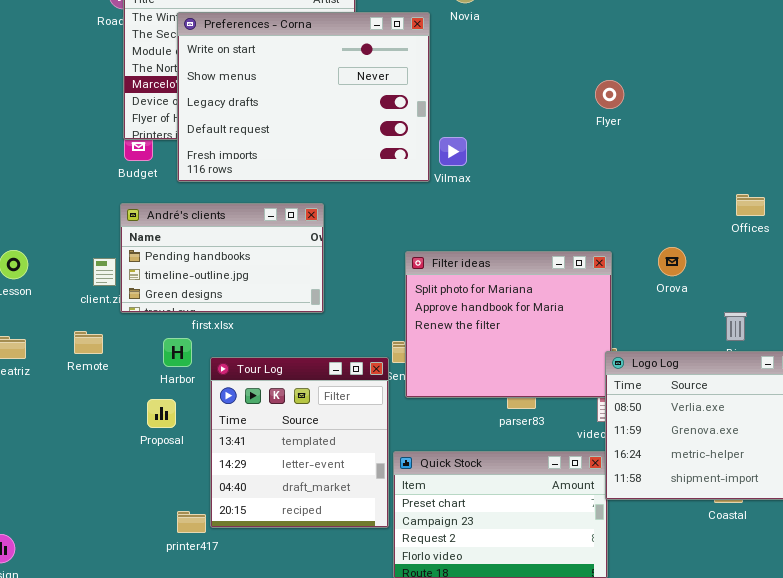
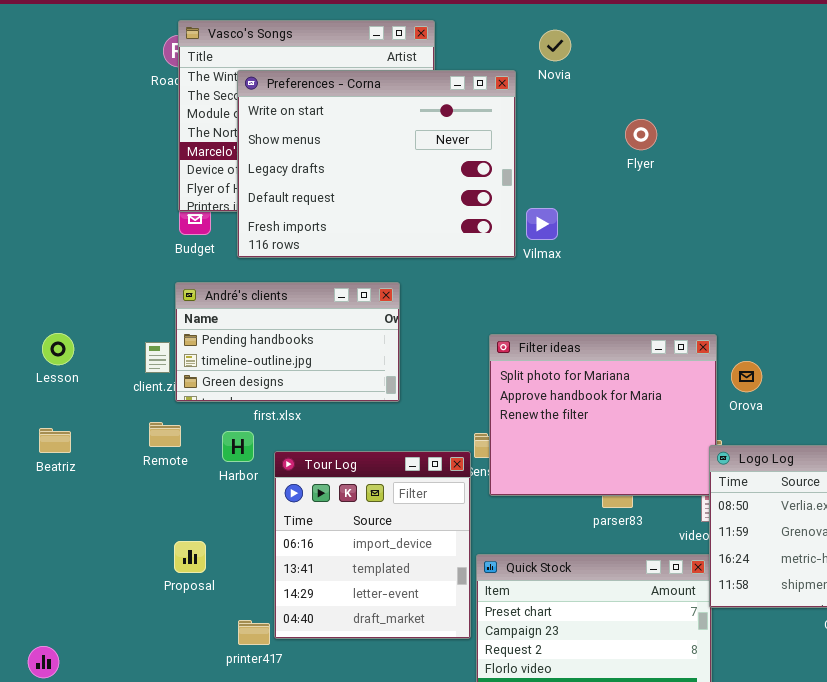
Flyer: [595,80,624,109] -> [625,119,657,150], moved
Orova: [658,247,686,276] -> [731,361,762,392], moved
Remote: [74,331,103,354] -> [149,422,181,447], moved
Tour Log: [210,357,389,528] -> [274,451,471,639], scrolled up 1 row
Proposal: [147,399,176,428] -> [174,541,206,573], moved

